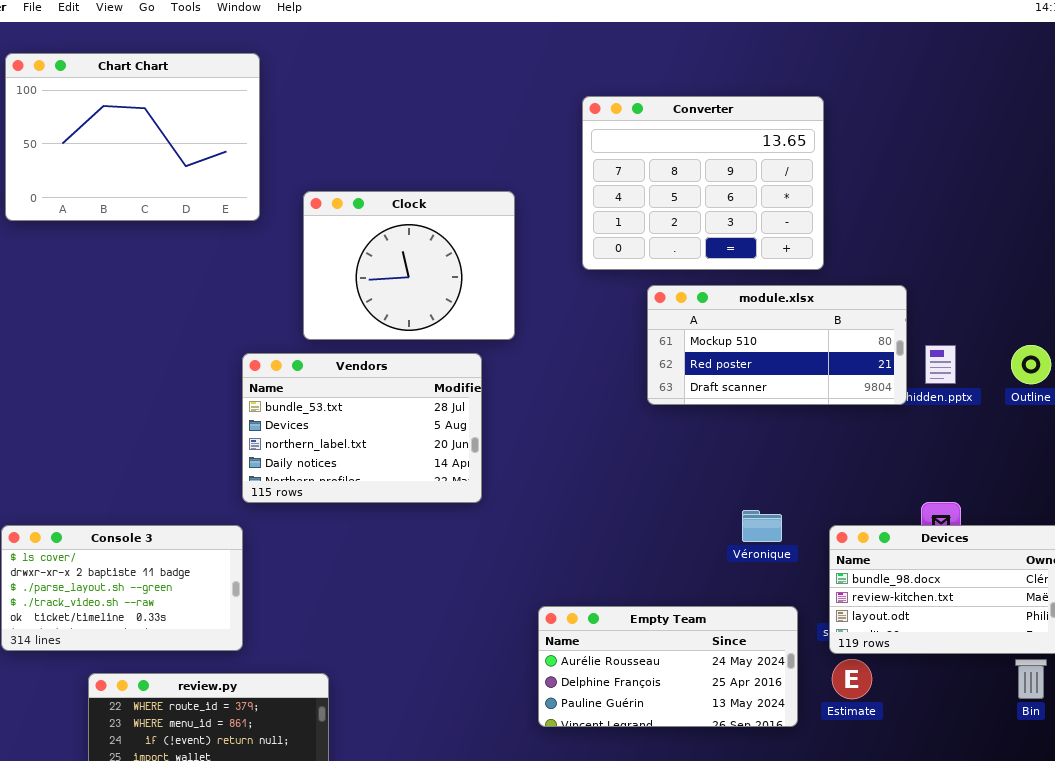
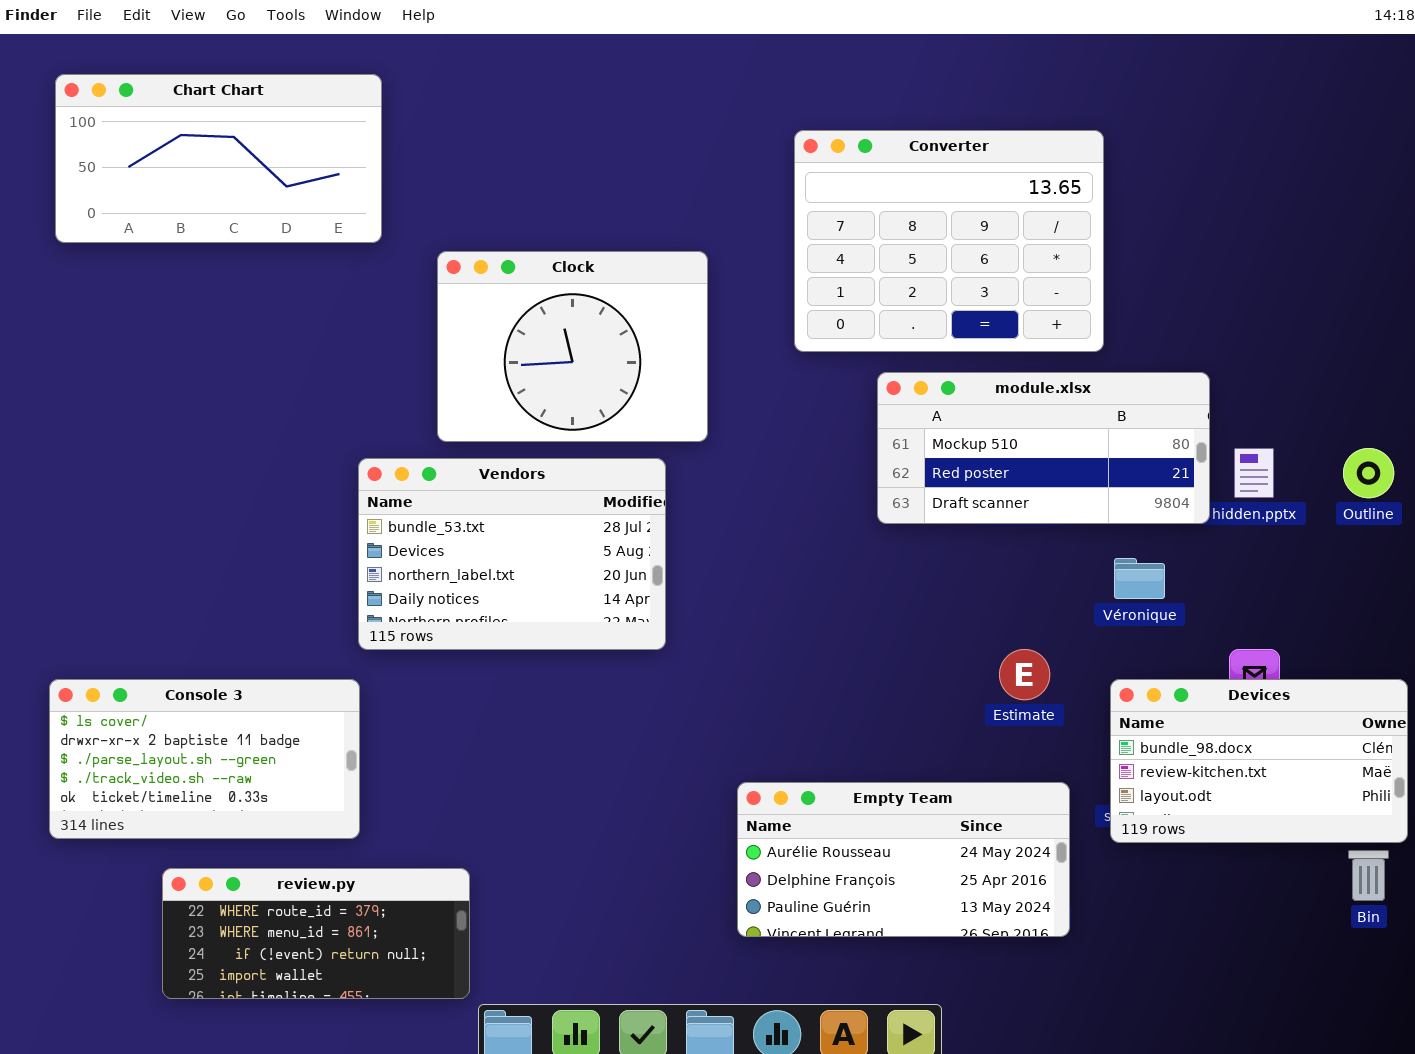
Chart Chart: [5,53,260,221] -> [55,74,382,243], resized
Véronique: [742,510,782,542] -> [1114,558,1165,599], moved
Estimate: [832,659,872,699] -> [999,649,1050,700], moved

